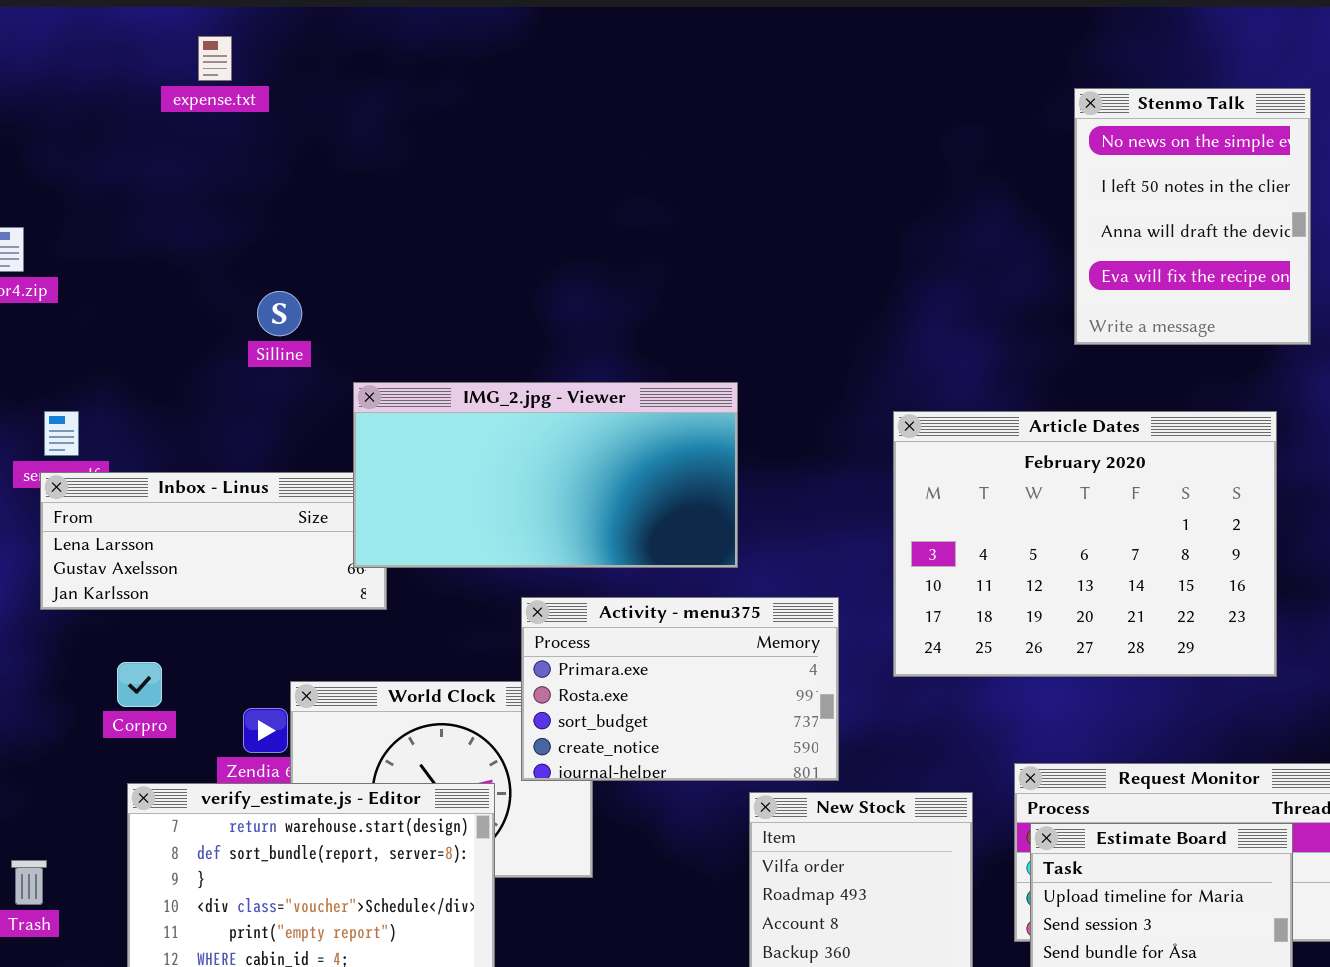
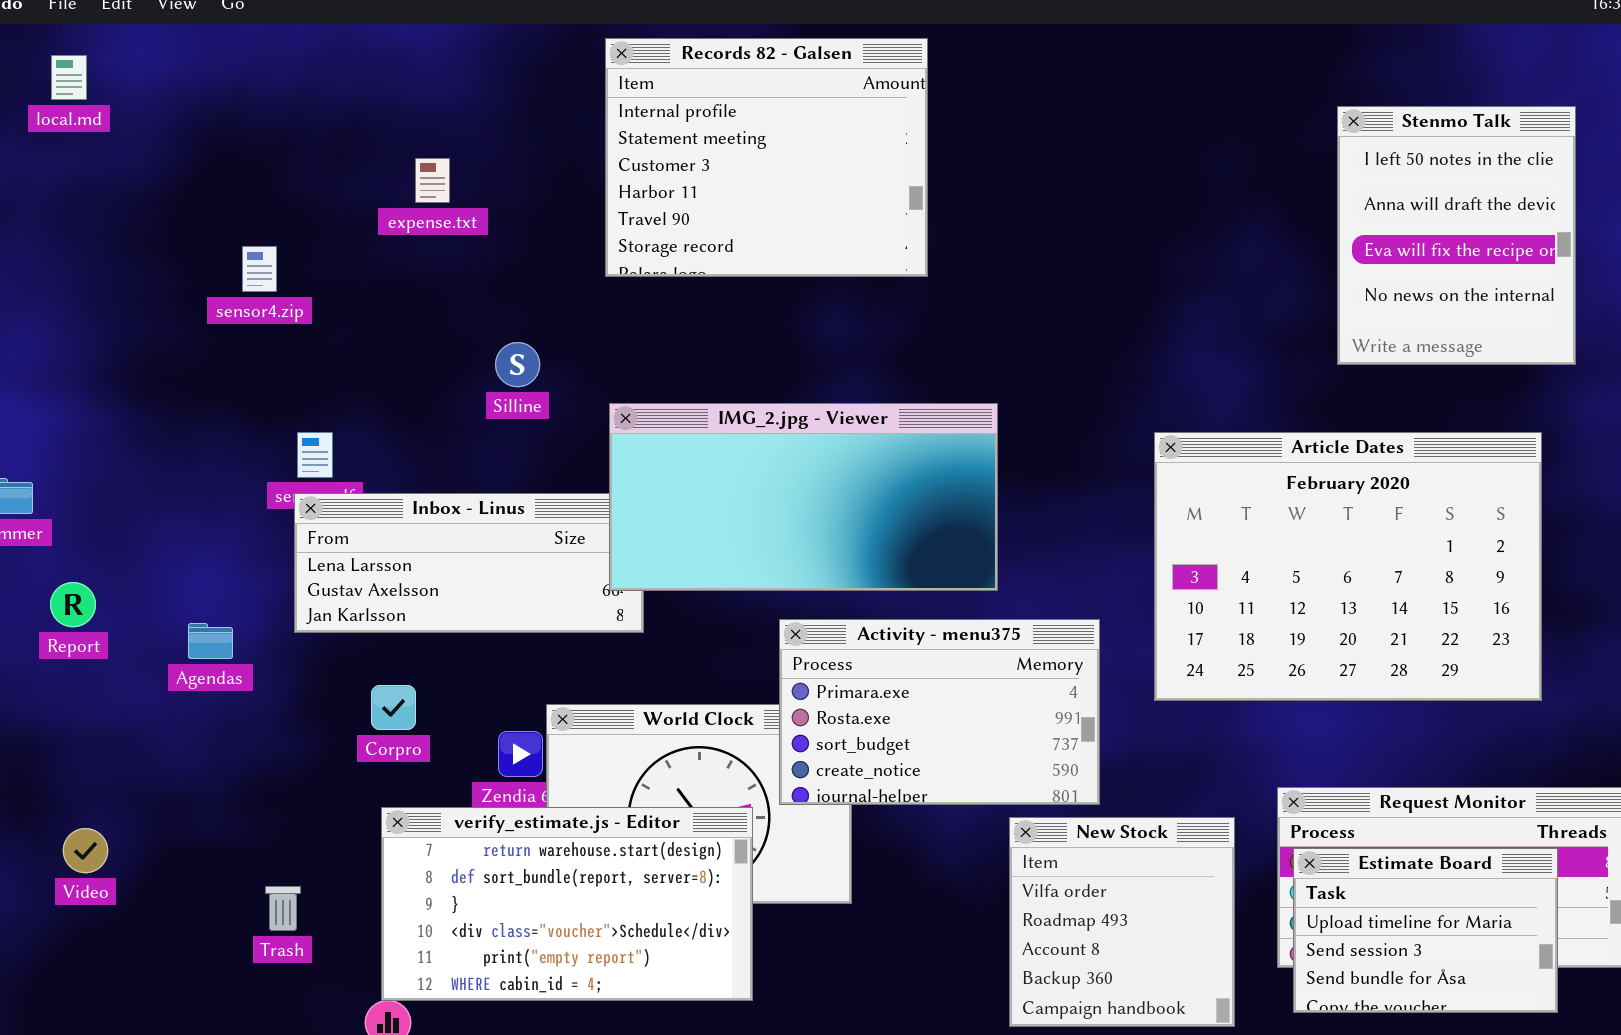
Records 82 - Galsen: none -> [605,38,928,277], opened
expense.txt: [198,36,232,81] -> [415,158,450,203], moved
Stenmo Talk: [1074,88,1311,345] -> [1337,106,1576,365], scrolled down 1 row
Silline: [257,291,302,336] -> [495,342,540,387], moved

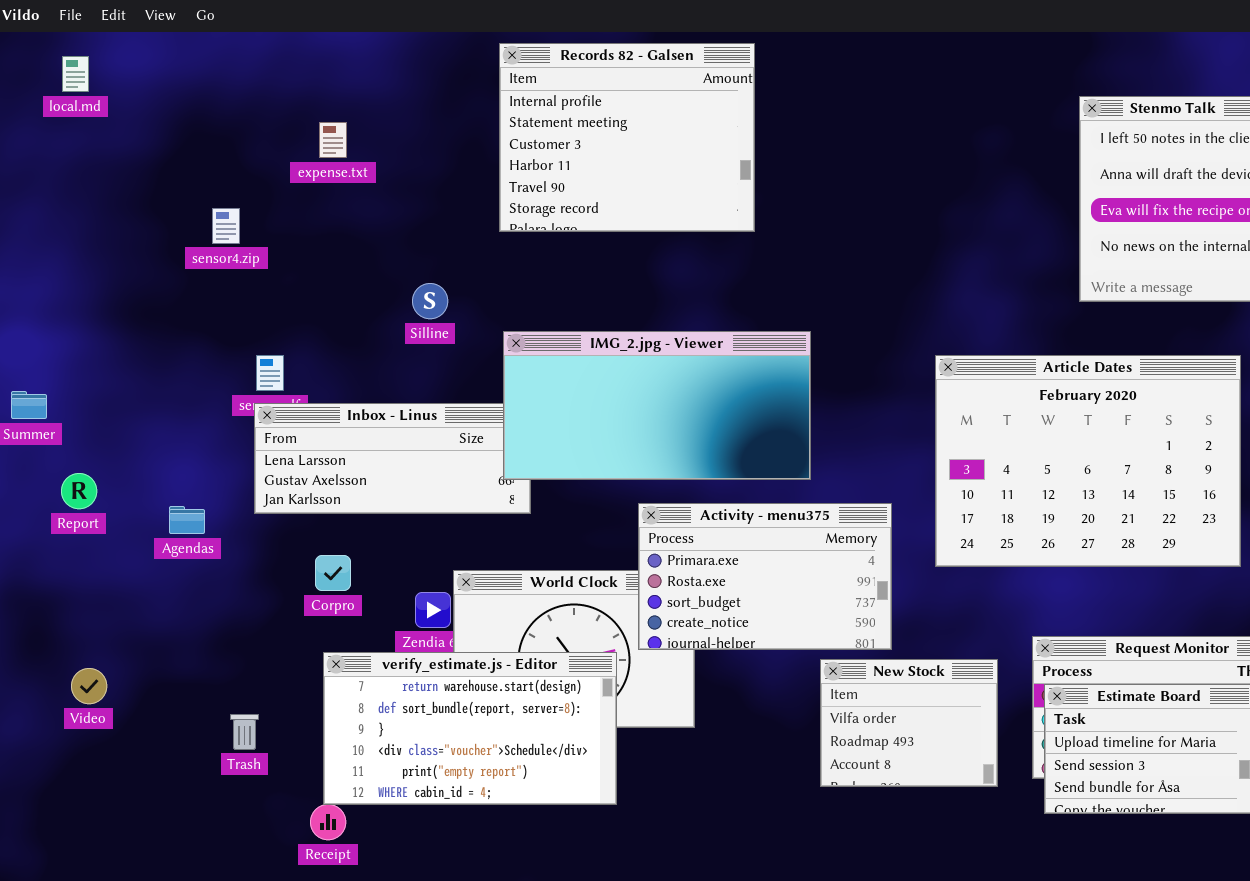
expense.txt: [415,158,450,203] -> [319,122,347,158], moved
New Stock: [1009,817,1235,1027] -> [820,659,998,787], resized

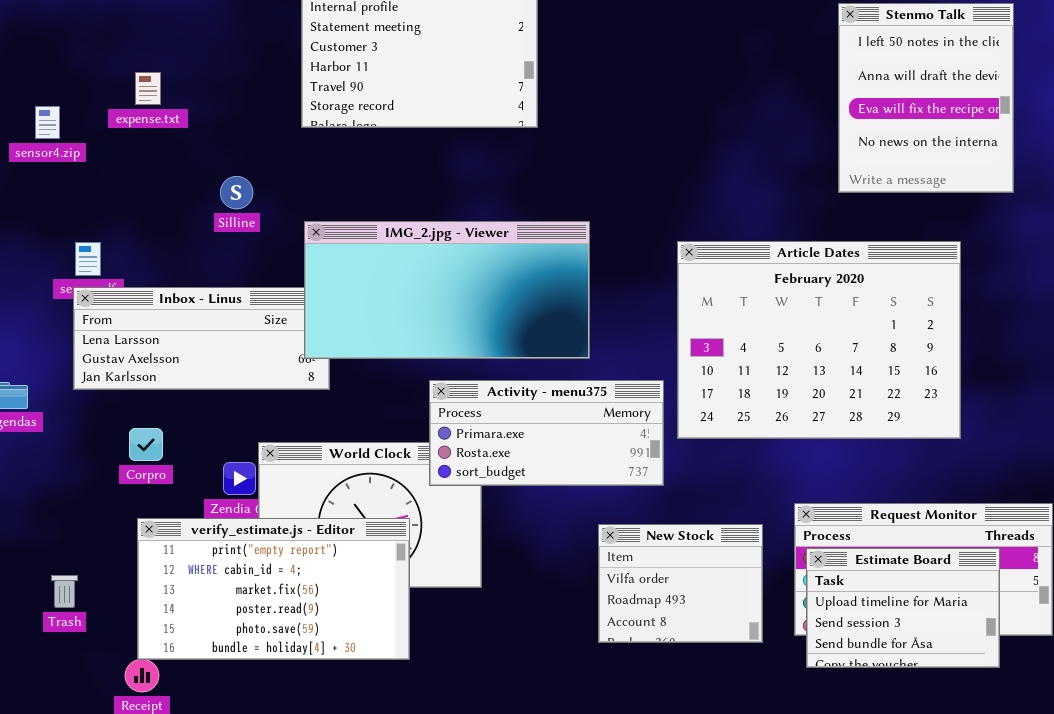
expense.txt: [319,122,347,158] -> [135,72,161,105], moved
Article Dates: [935,355,1241,567] -> [677,241,961,439], moved
Activity - menu375: [638,503,892,650] -> [429,380,664,486], resized
verify_estimate.js - Editor: [323,652,617,805] -> [137,518,410,660], scrolled down 4 rows

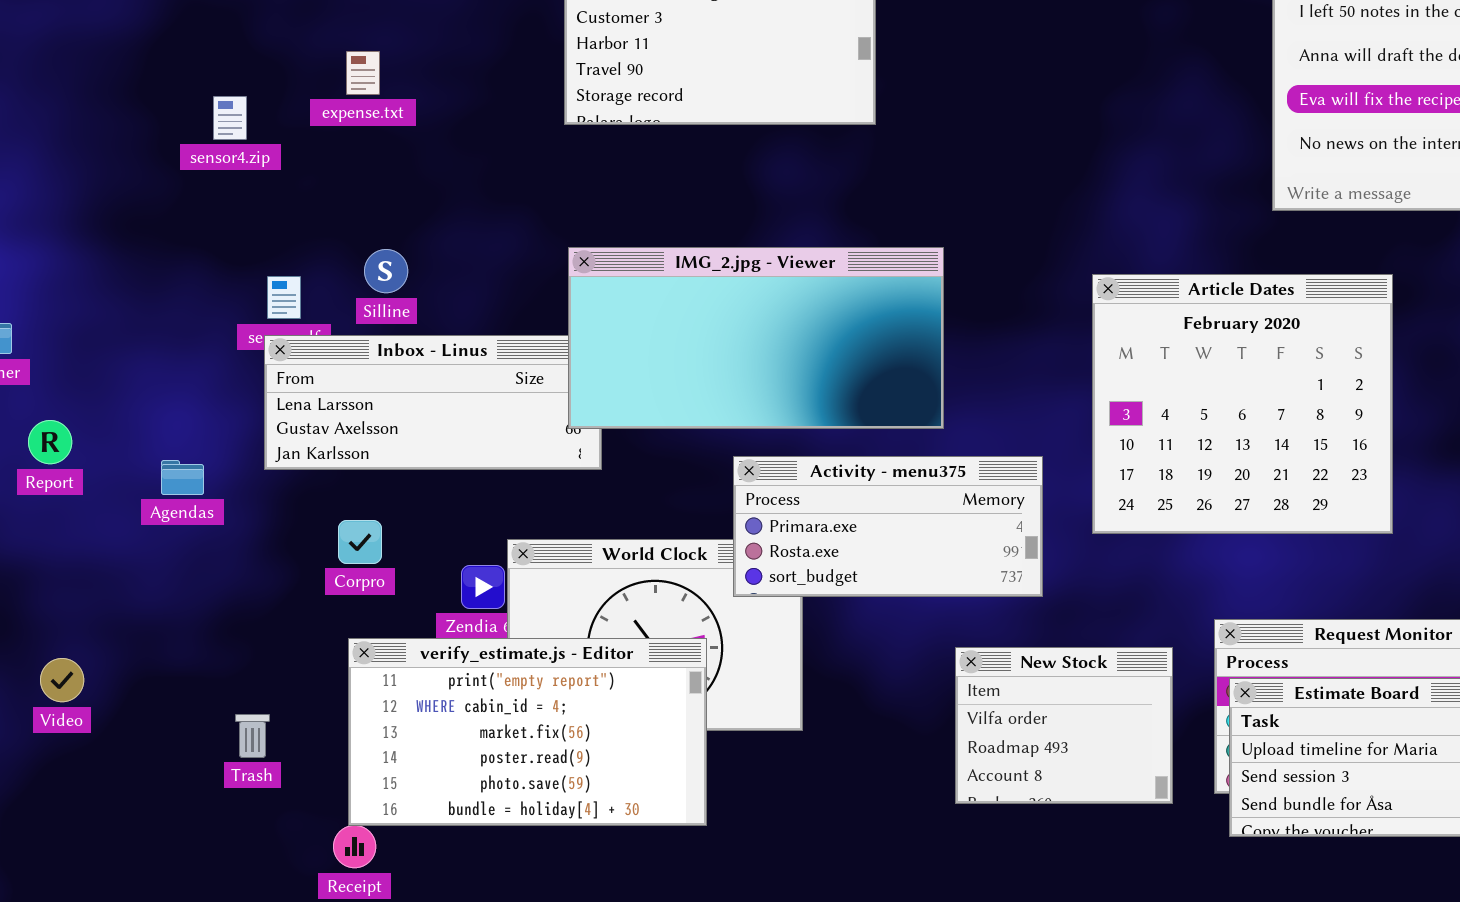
Silline: [220,176,253,209] -> [364,249,408,293], moved
Article Dates: [677,241,961,439] -> [1092,274,1393,534], moved, resized

